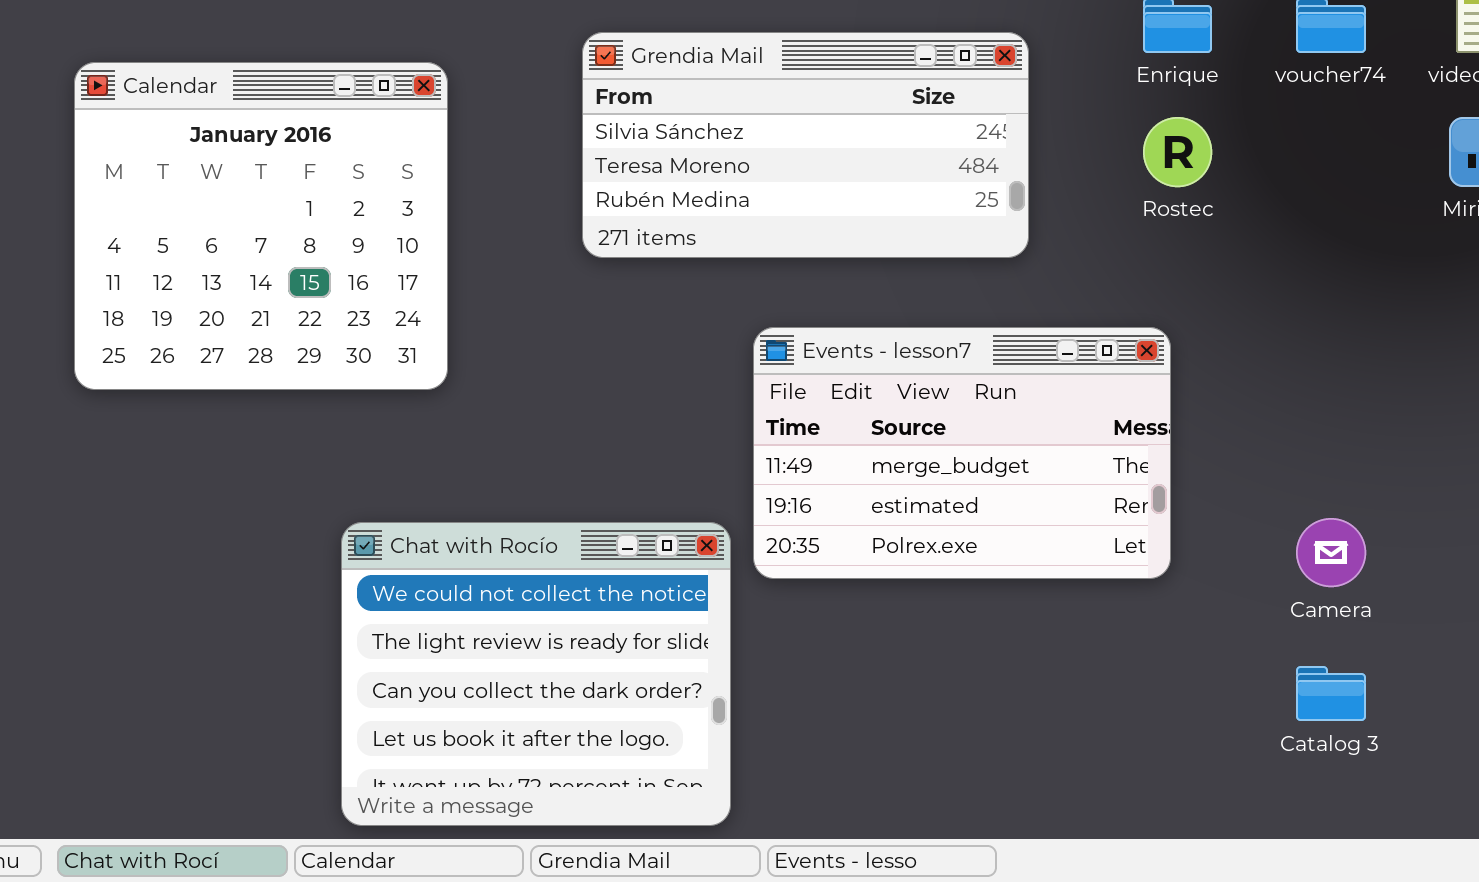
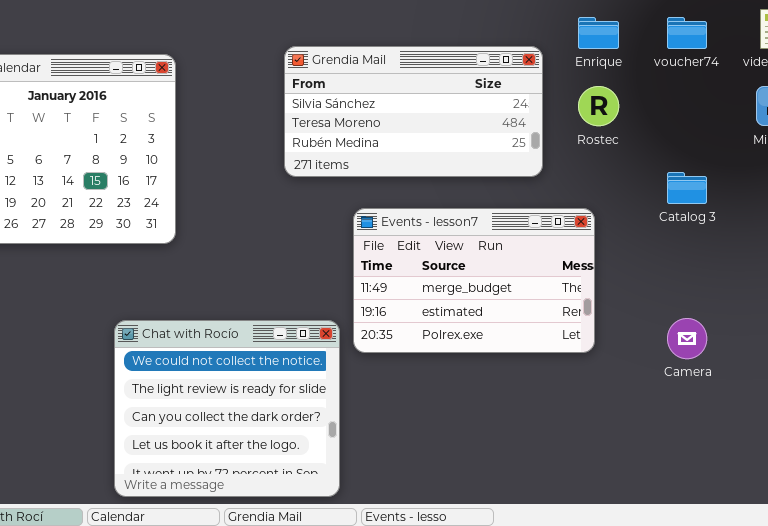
Grendia Mail: [582,32,1029,258] -> [284,46,543,177], moved
Catalog 3: [1296,666,1366,721] -> [667,172,707,204], moved

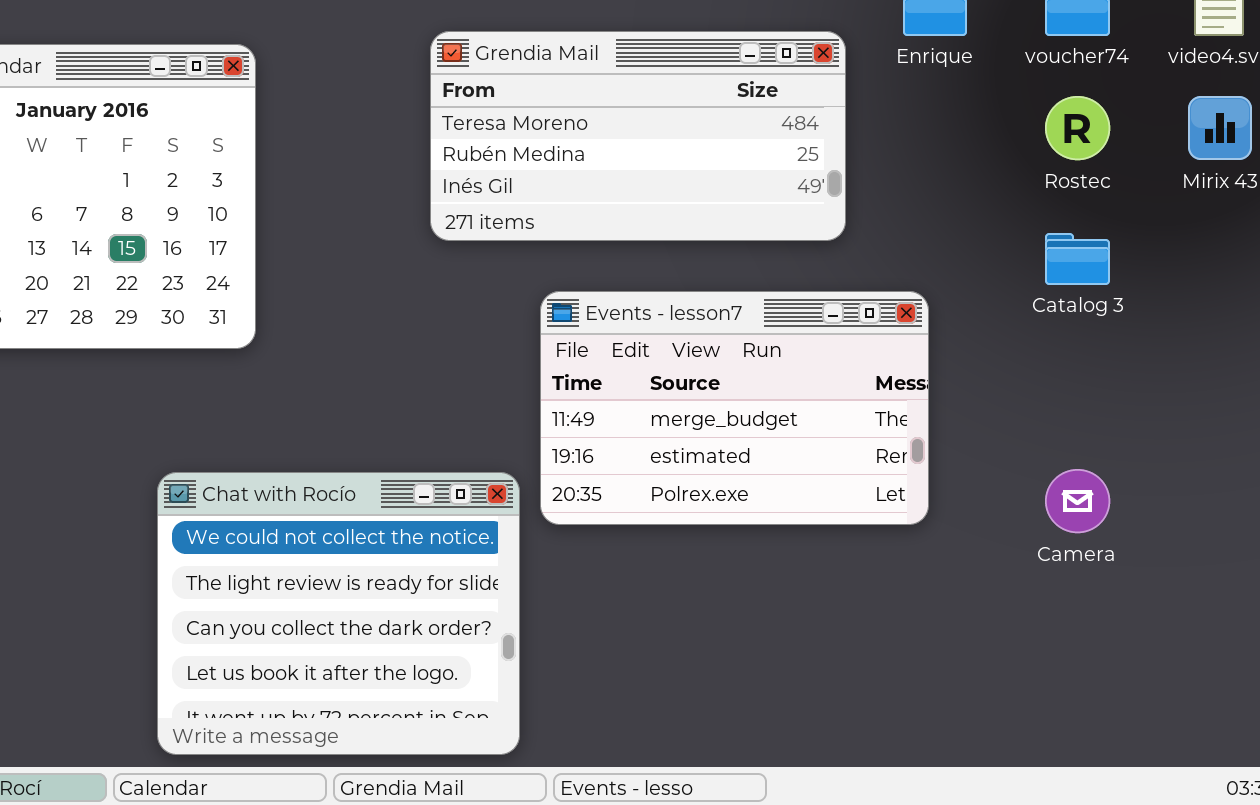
Grendia Mail: [284,46,543,177] -> [430,31,846,241], scrolled down 1 row
Rostec: [578,86,619,126] -> [1045,96,1110,160], moved

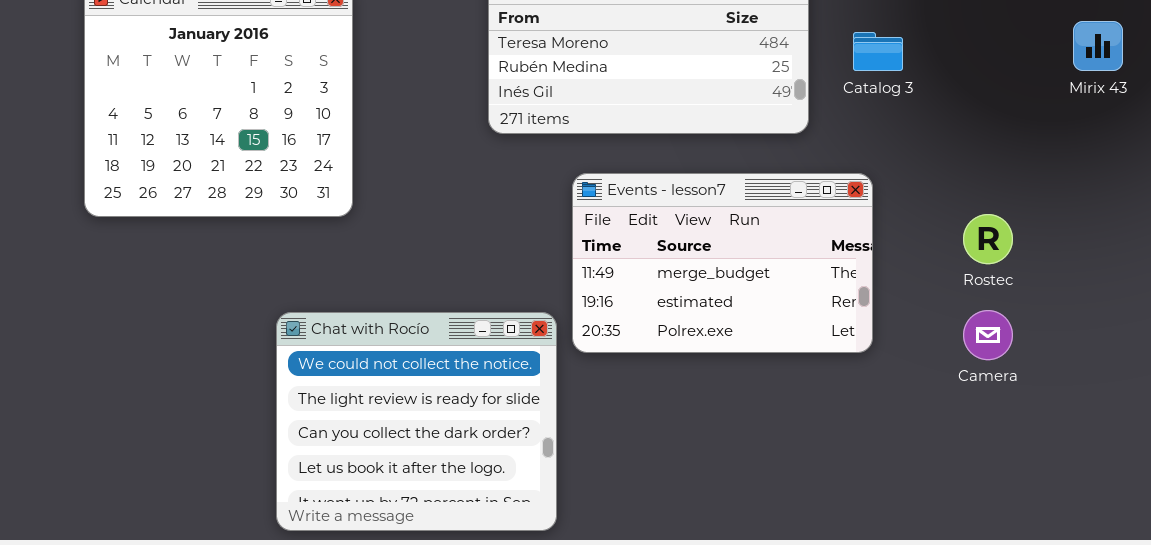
Rostec: [1045,96,1110,160] -> [963,214,1013,264], moved
Catalog 3: [1045,233,1110,285] -> [853,32,903,71], moved

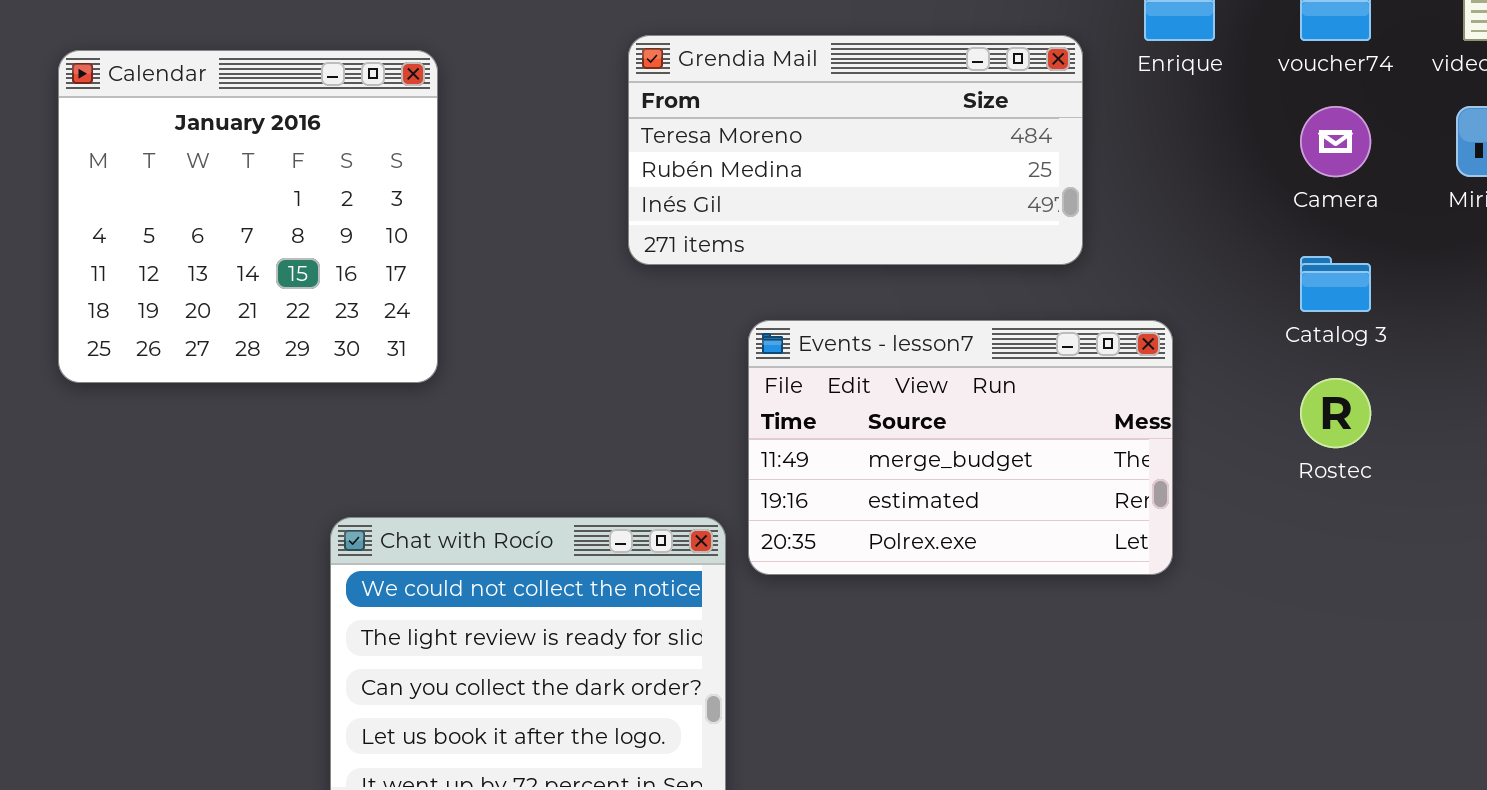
Catalog 3: [853,32,903,71] -> [1300,256,1371,312], moved
Camera: [963,310,1013,360] -> [1300,106,1371,177], moved

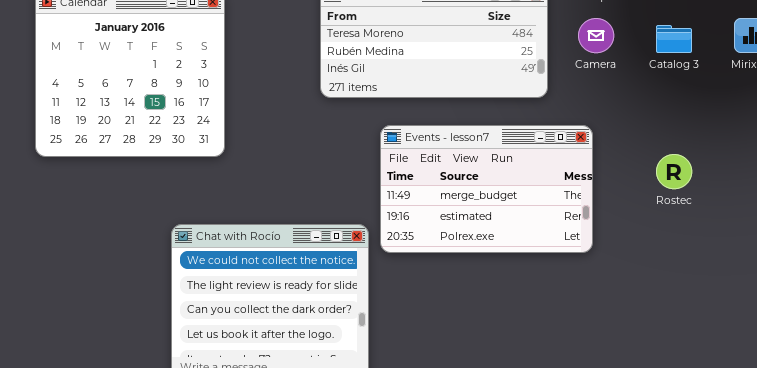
Camera: [1300,106,1371,177] -> [578,18,614,53], moved
Catalog 3: [1300,256,1371,312] -> [656,25,692,53], moved

